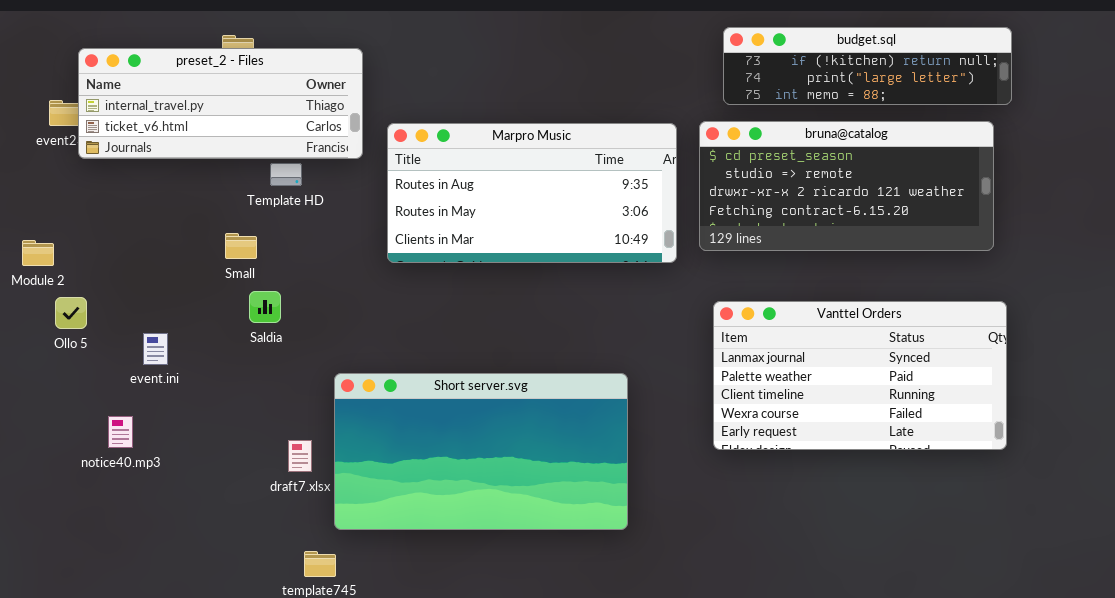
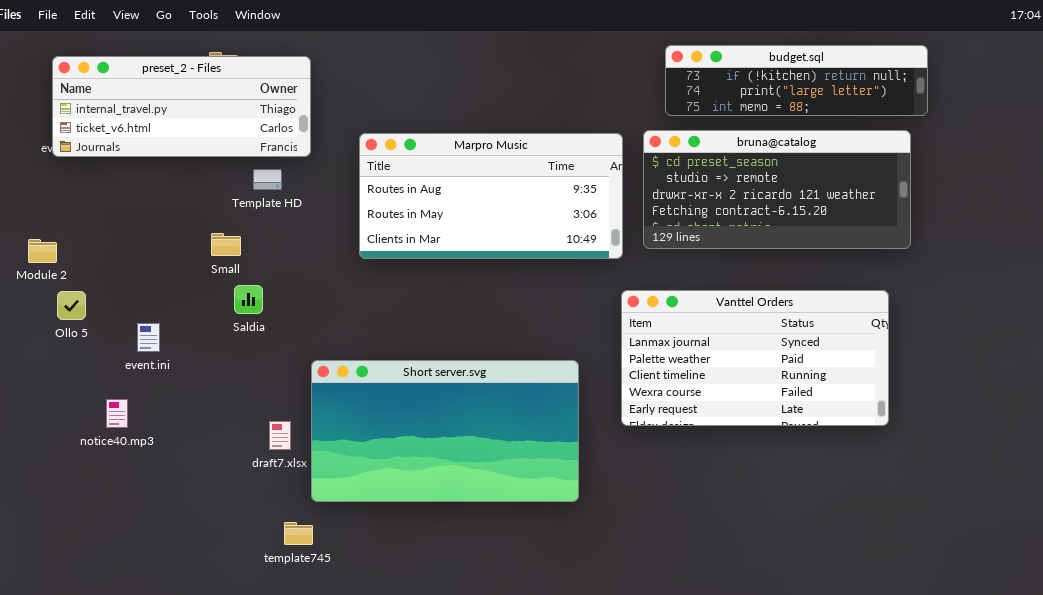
preset_2 - Files: [78,48,363,159] -> [52,56,311,157], moved
Vanttel Orders: [713,301,1007,450] -> [621,290,889,426], moved

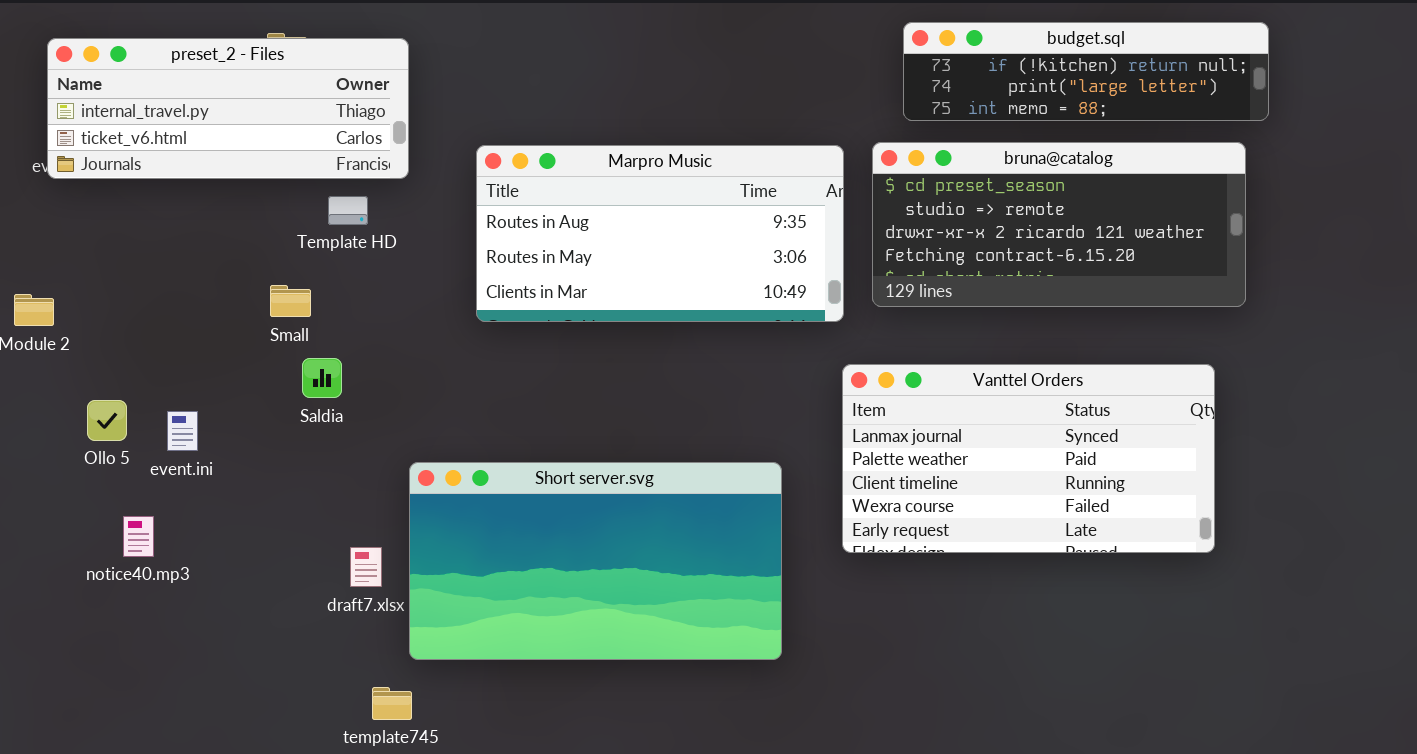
Ollo 5: [57,291,86,320] -> [87,400,127,441], moved

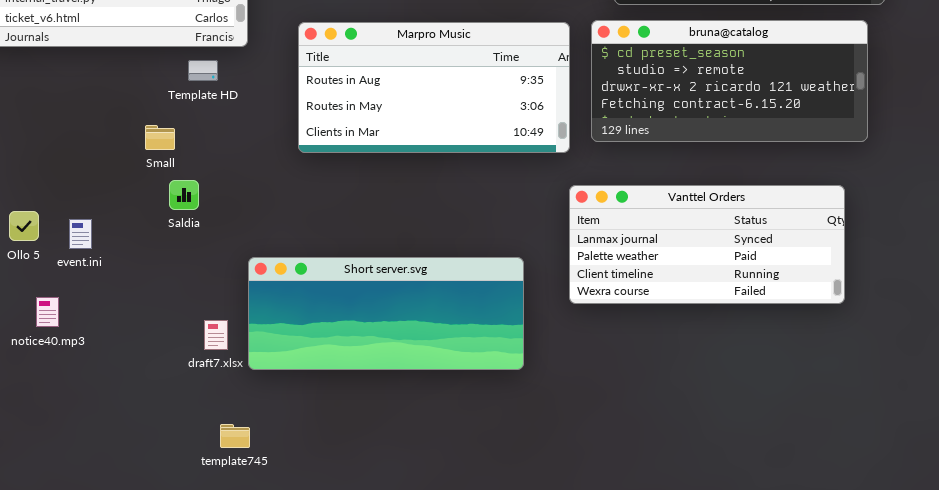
Vanttel Orders: [842,364,1215,553] -> [569,185,845,304], resized
Short server.svg: [409,462,782,660] -> [248,257,524,370], resized

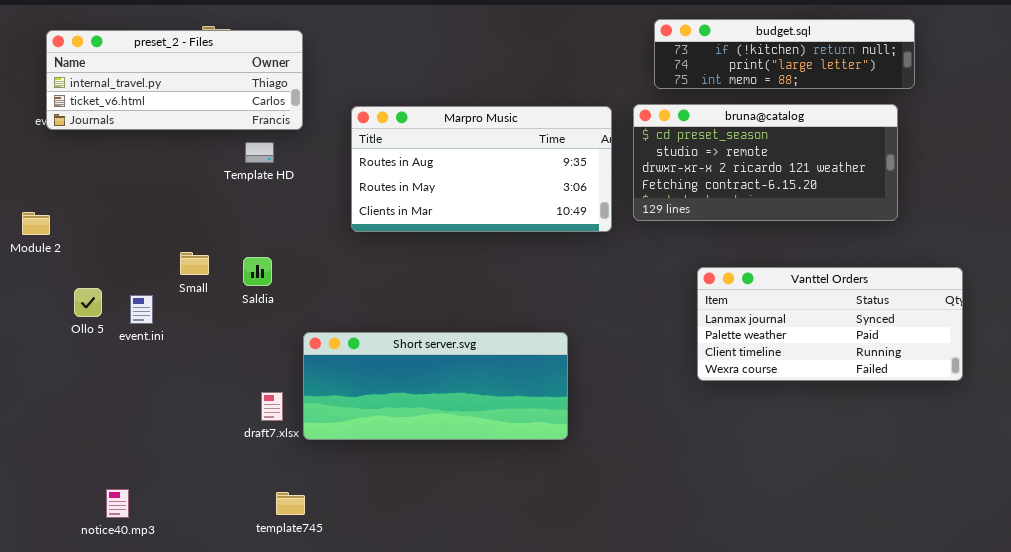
Small: [145,125,175,150] -> [180,252,209,275], moved
Saldia: [169,180,199,210] -> [243,257,272,286], moved
Vanttel Orders: [569,185,845,304] -> [697,267,963,381], moved
notice40.mp3: [36,297,59,327] -> [106,489,129,518], moved

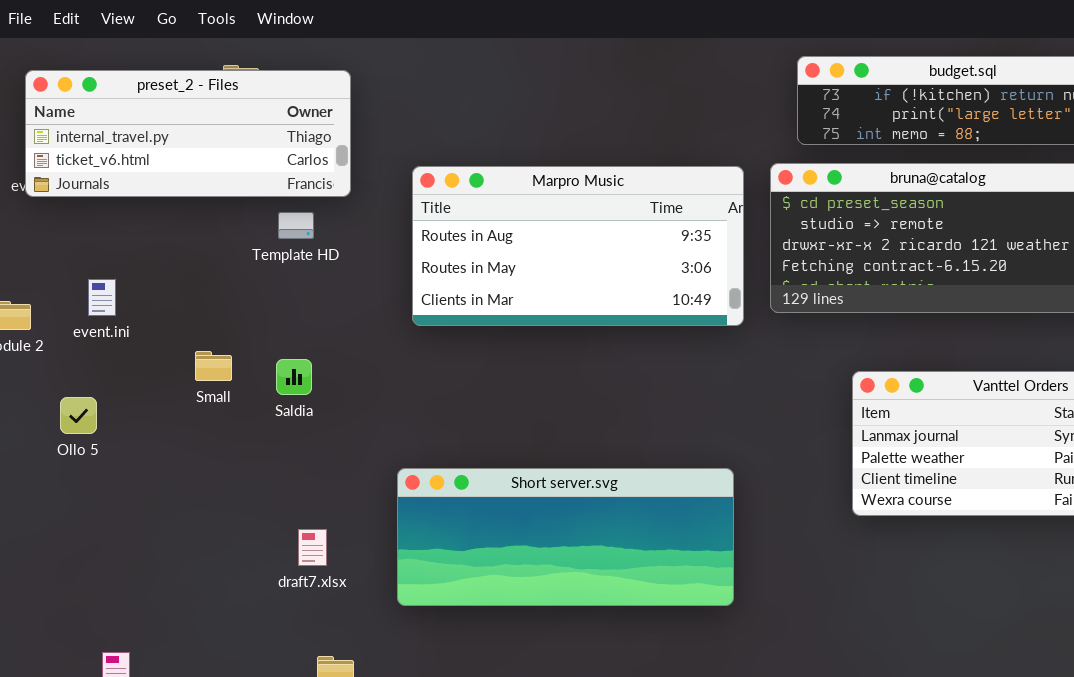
event.ini: [130,295,153,324] -> [88,279,116,316], moved
Short server.svg: [303,332,568,440] -> [397,468,734,606], moved

